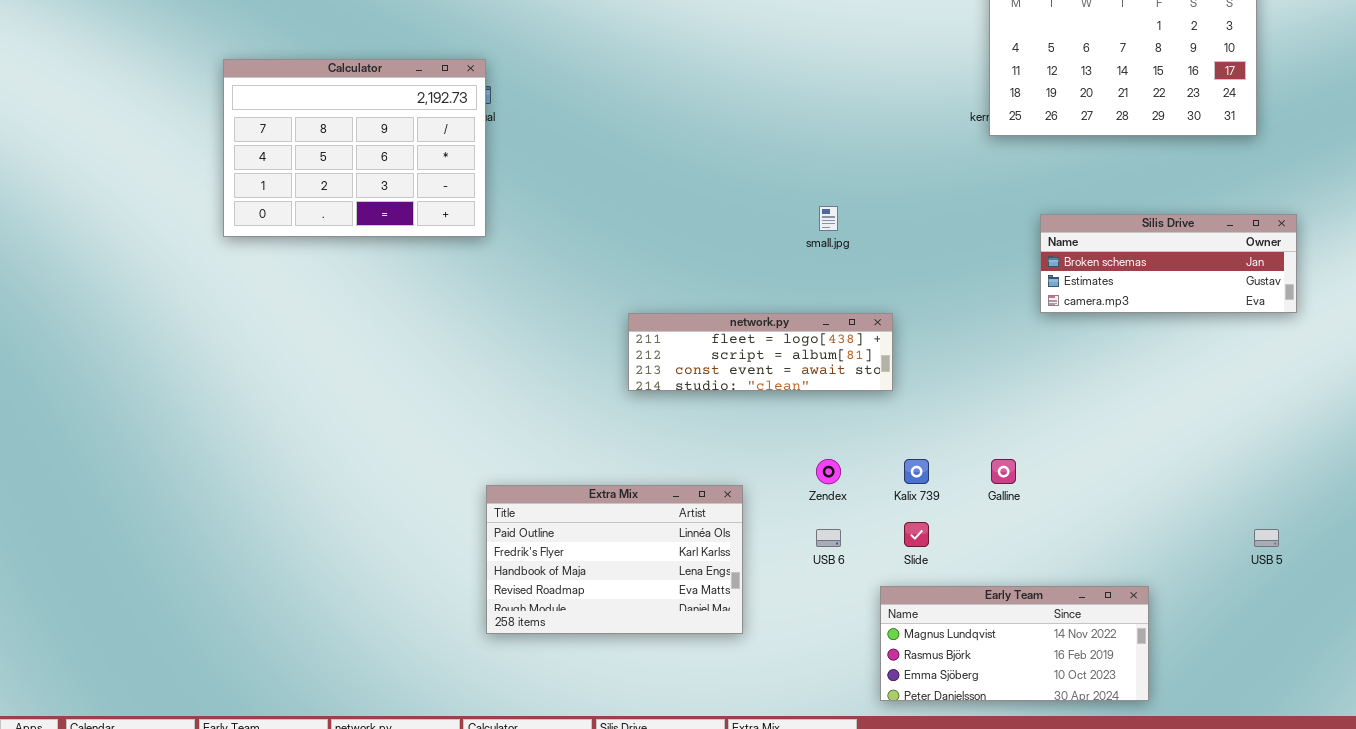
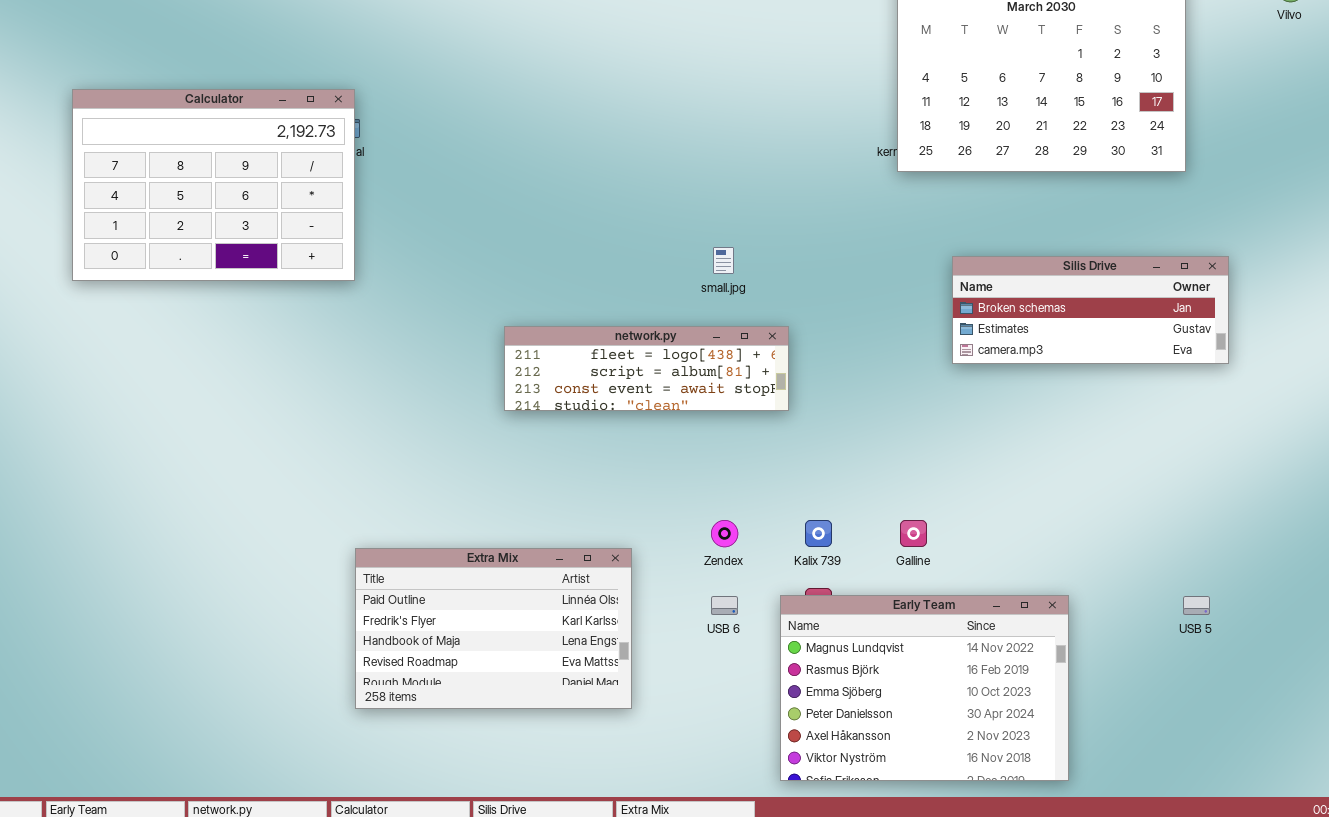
network.py: [628,313,893,391] -> [504,326,789,411], moved
Early Team: [880,586,1149,701] -> [780,595,1069,781], resized

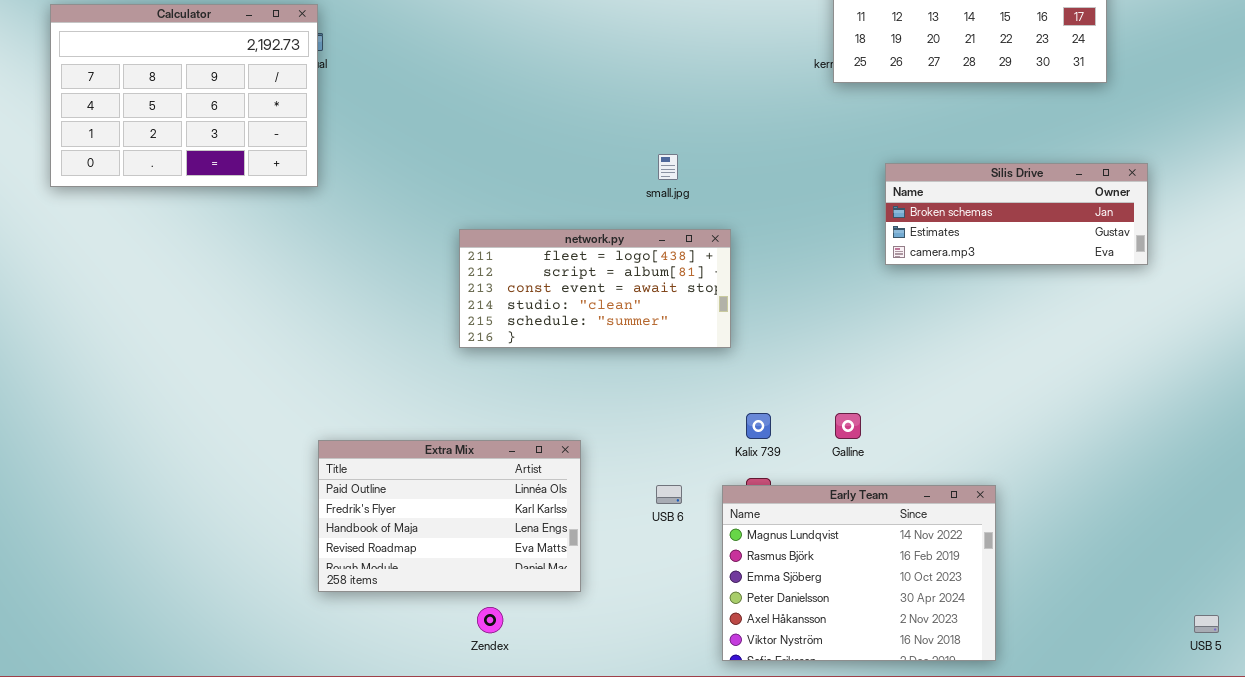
network.py: [504,326,789,411] -> [459,229,731,348], resized
Zendex: [711,520,738,547] -> [477,607,503,633], moved
USB 5: [1183,596,1210,615] -> [1194,615,1219,633], moved

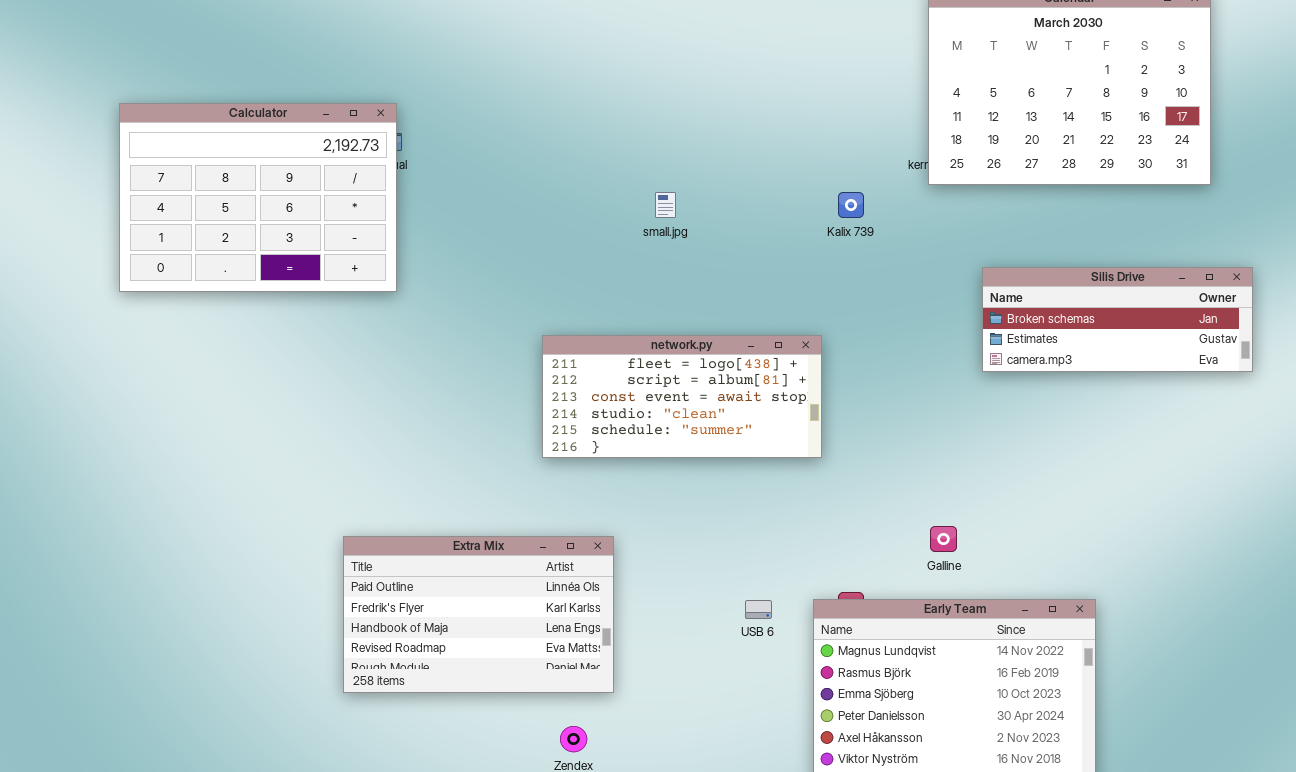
small.jpg: [658,154,678,180] -> [655,192,676,218], moved
Kalix 739: [746,413,771,439] -> [838,192,864,218], moved
Extra Mix: [318,440,581,592] -> [343,536,614,693], moved

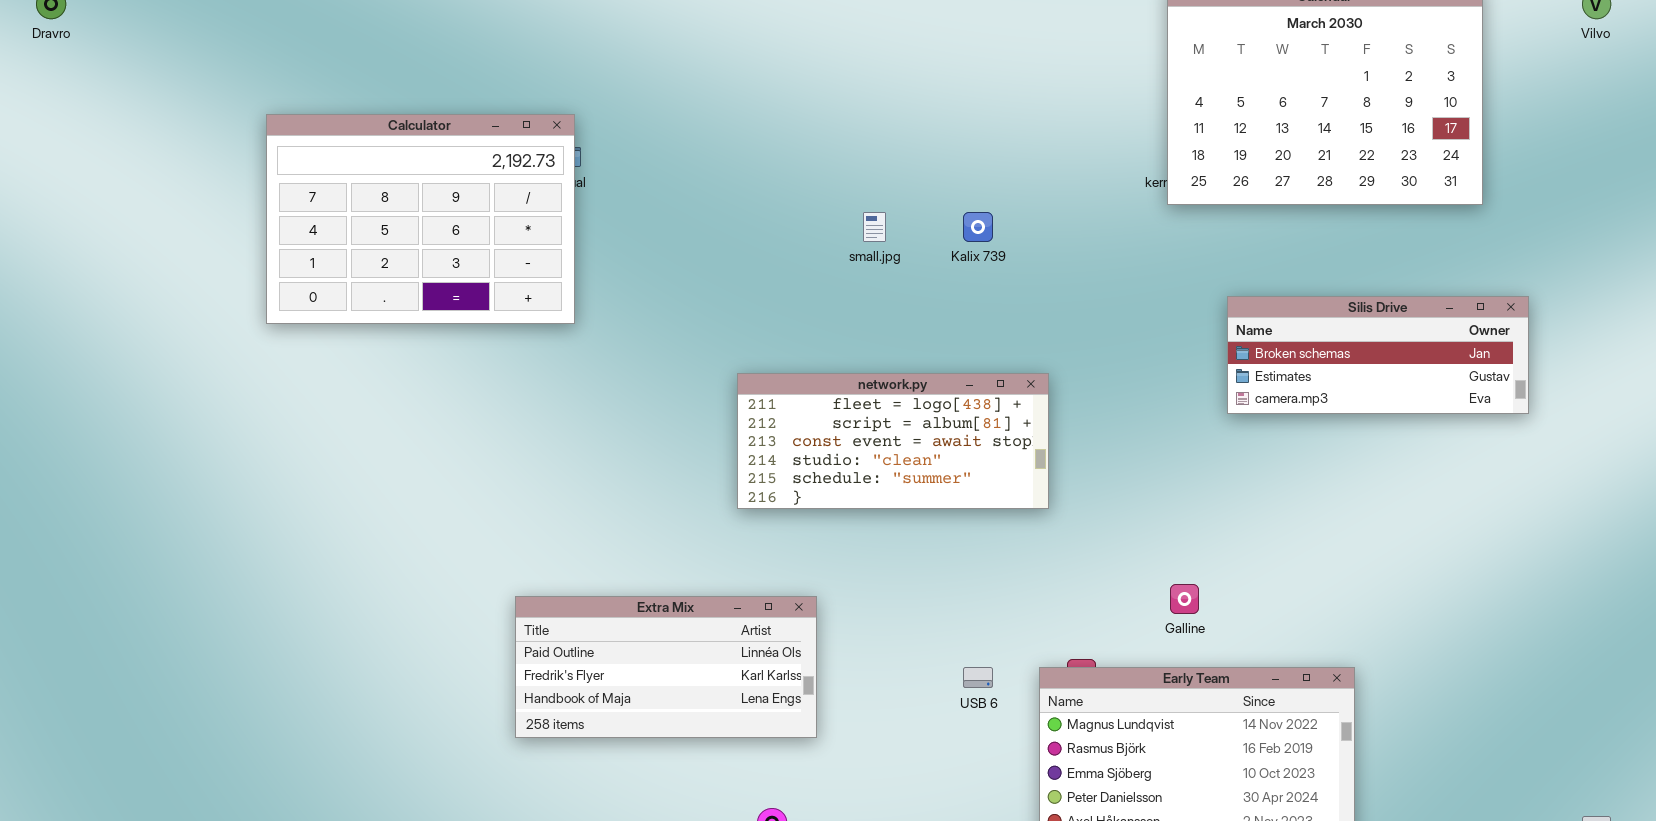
Kalix 739: [838,192,864,218] -> [963,212,993,242], moved
Extra Mix: [343,536,614,693] -> [515,596,817,738], resized

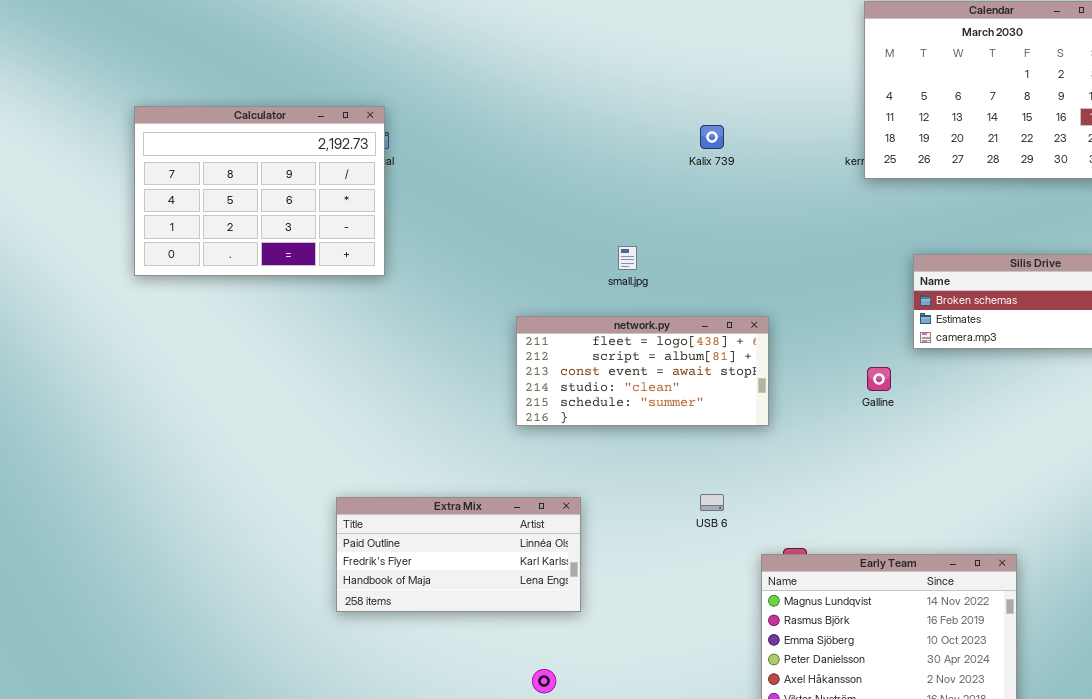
small.jpg: [863,212,886,242] -> [618,246,637,270], moved
Kalix 739: [963,212,993,242] -> [700,125,724,149], moved
Galline: [1170,584,1199,614] -> [867,367,891,391], moved
USB 6: [963,667,993,688] -> [700,494,724,511], moved

